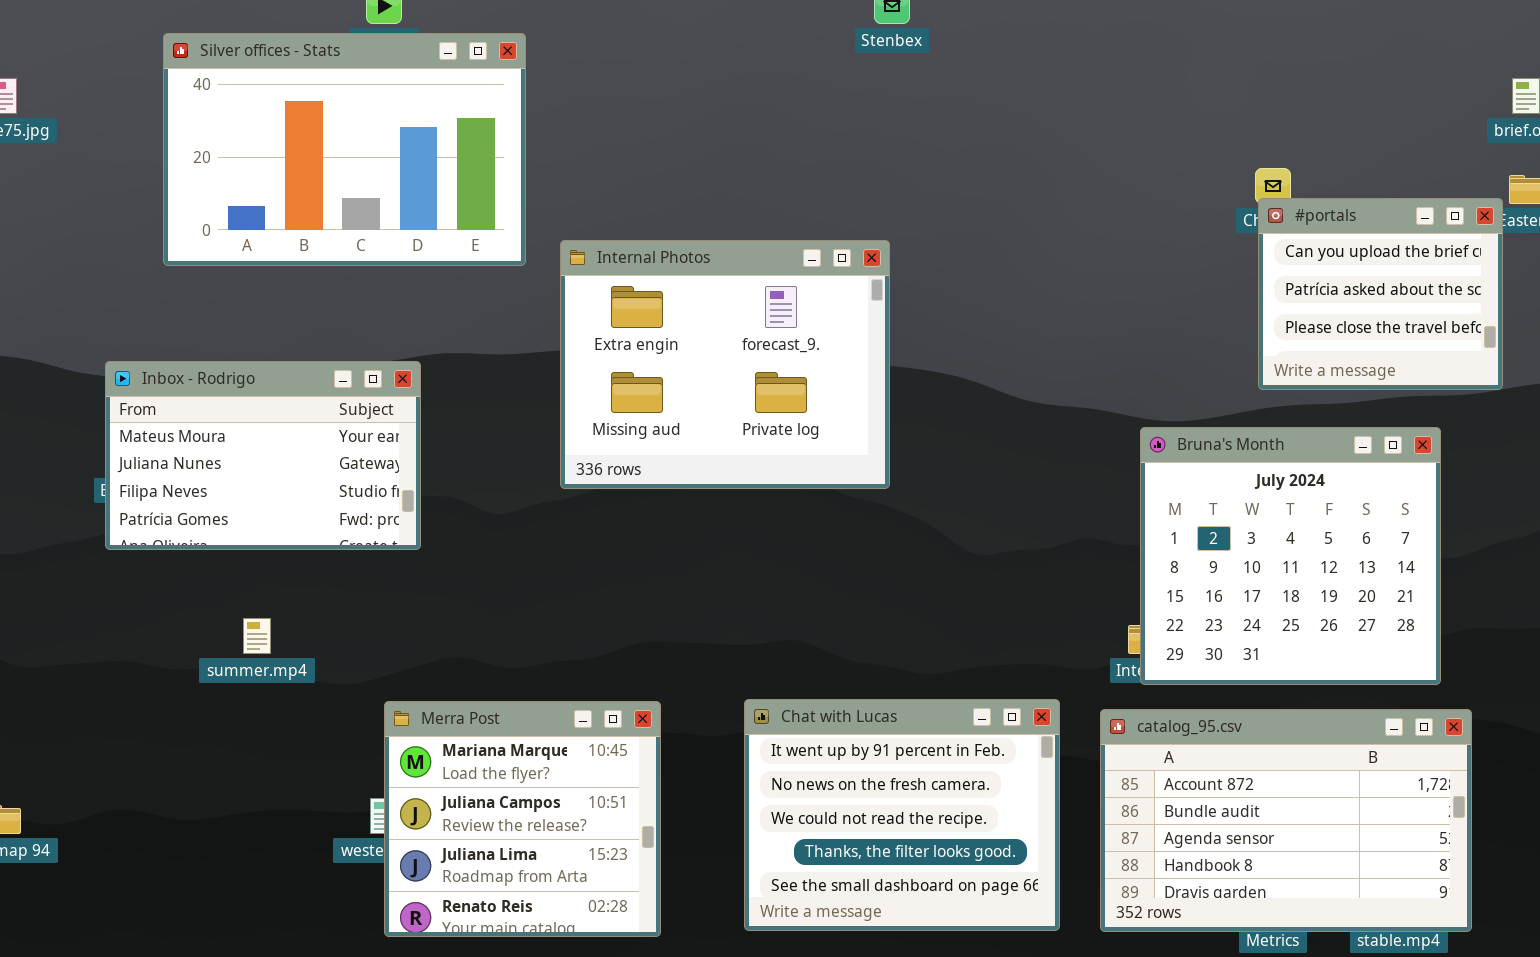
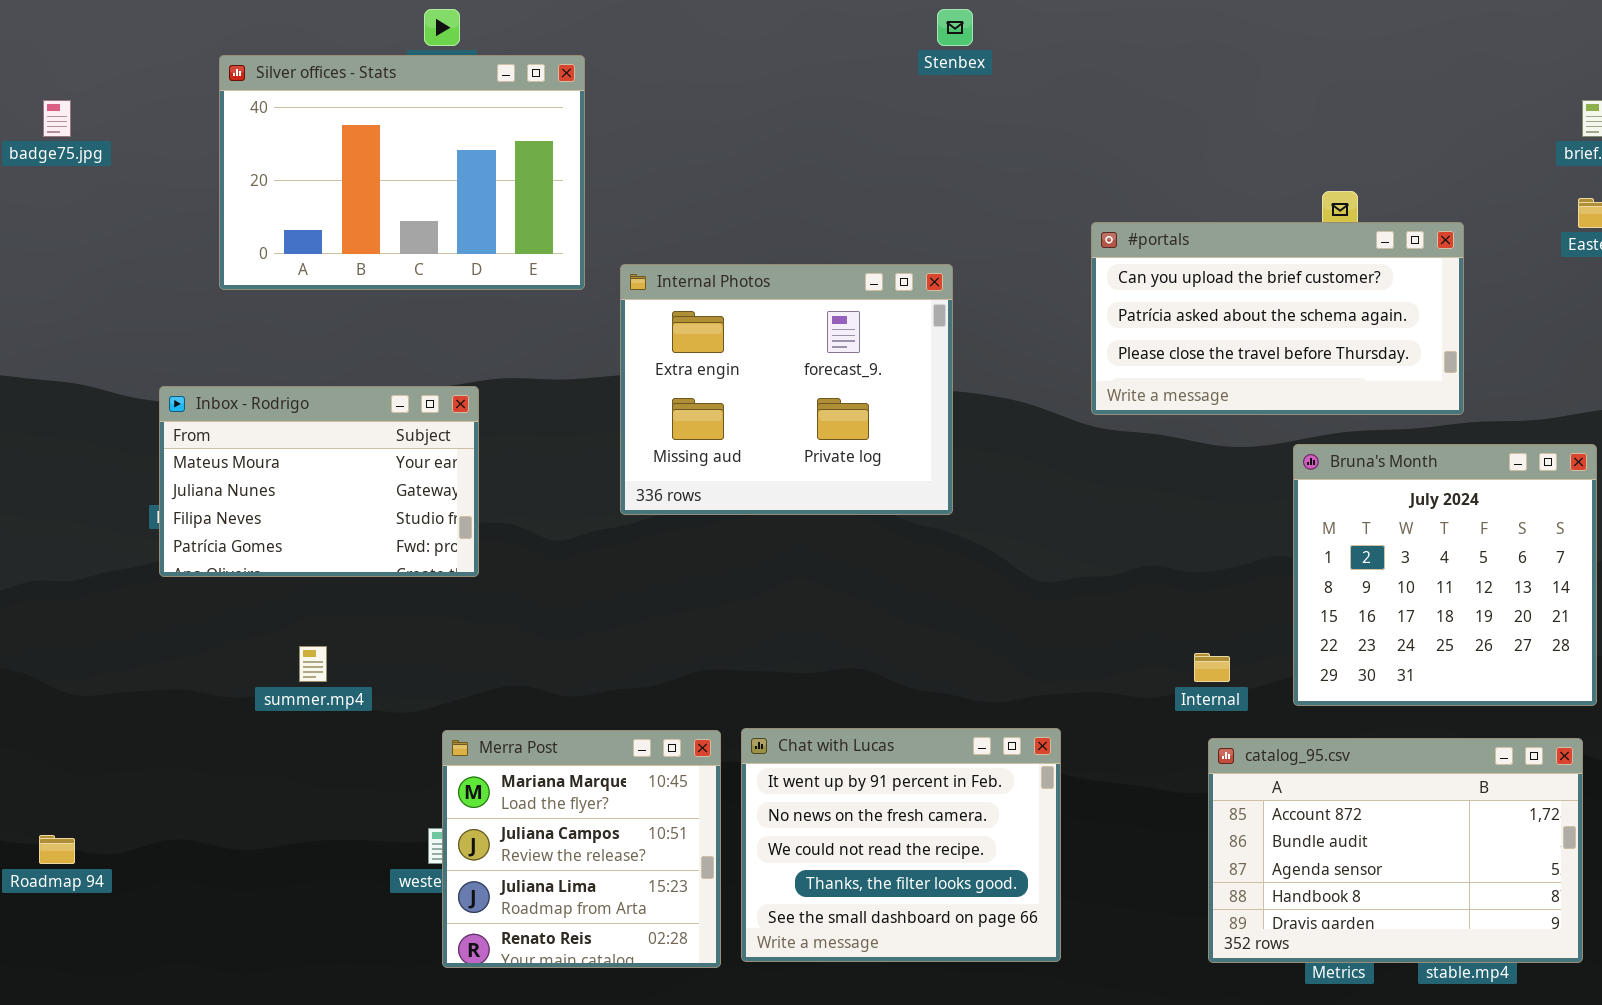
#portals: [1258,198,1503,390] -> [1091,222,1464,415], moved, resized
Bruna's Month: [1140,427,1441,685] -> [1293,444,1597,706], moved
Chat with Lucas: [744,699,1060,931] -> [741,728,1061,962], moved
catalog_95.csv: [1100,709,1472,932] -> [1208,738,1583,963], moved

